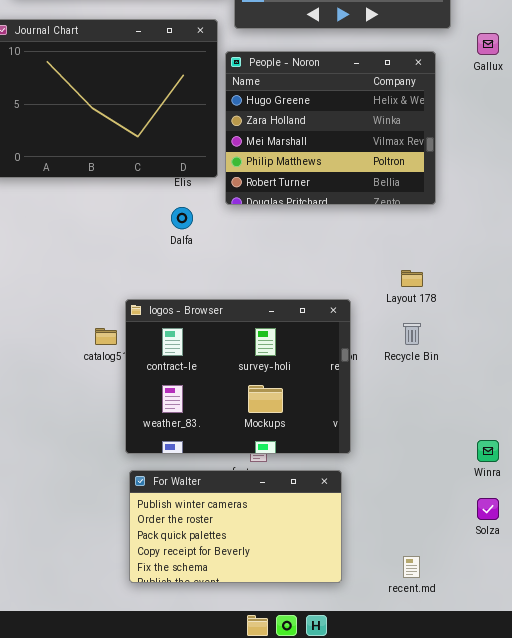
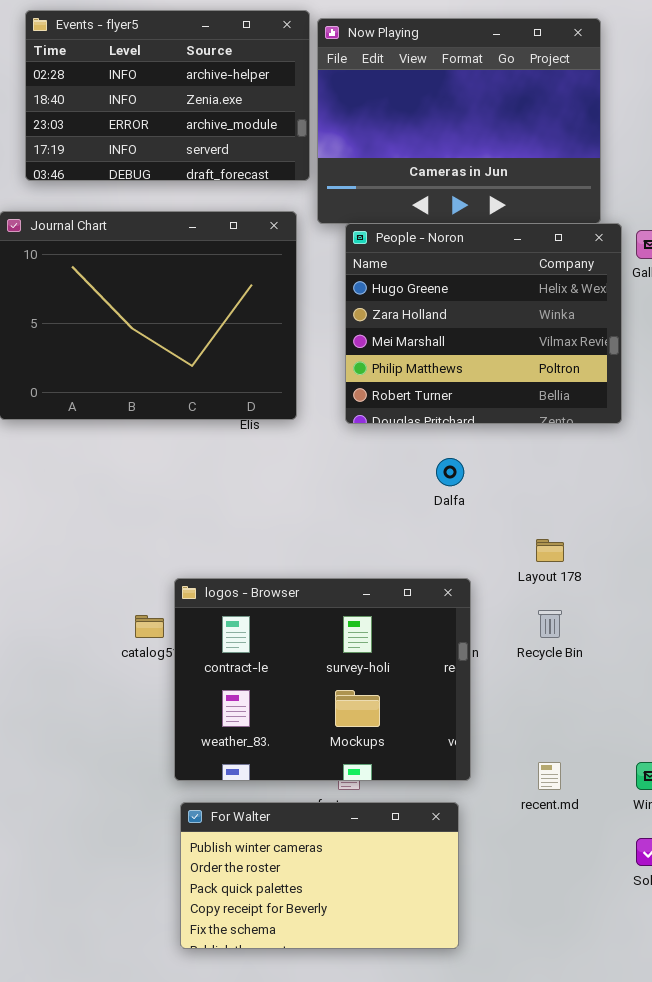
People - Noron: [225,51,436,205] -> [345,223,622,424], moved
Dalfa: [171,207,193,229] -> [436,458,464,486], moved
recent.md: [403,556,420,578] -> [538,762,561,790], moved

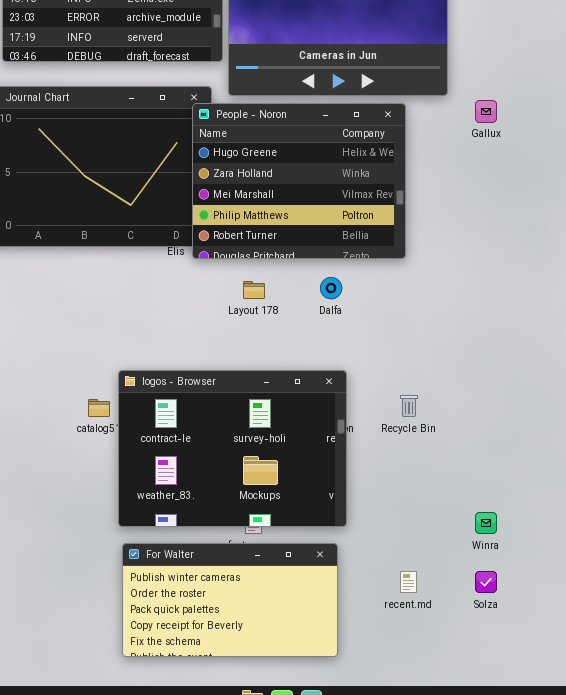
People - Noron: [345,223,622,424] -> [192,103,406,259], moved
Layout 178: [536,539,564,562] -> [243,281,265,299], moved
recent.md: [538,762,561,790] -> [400,571,417,593], moved

